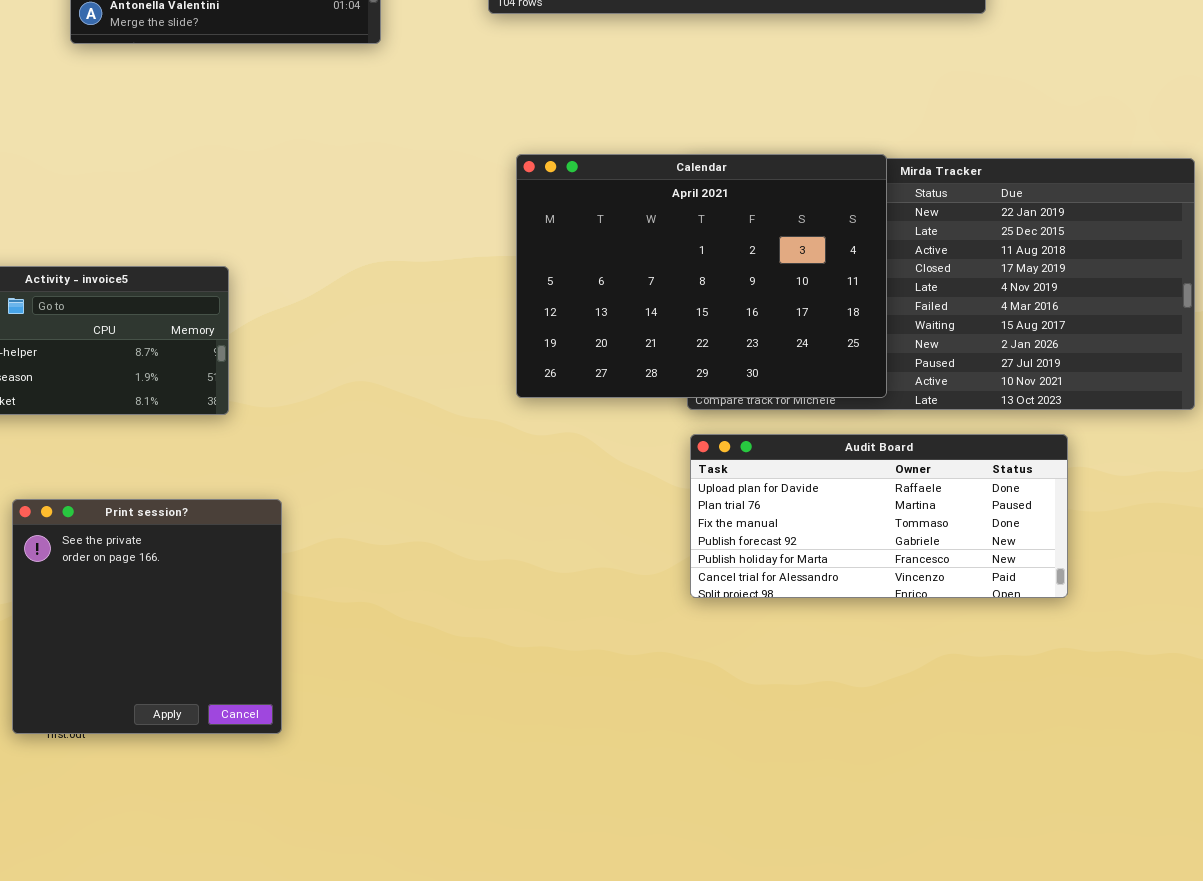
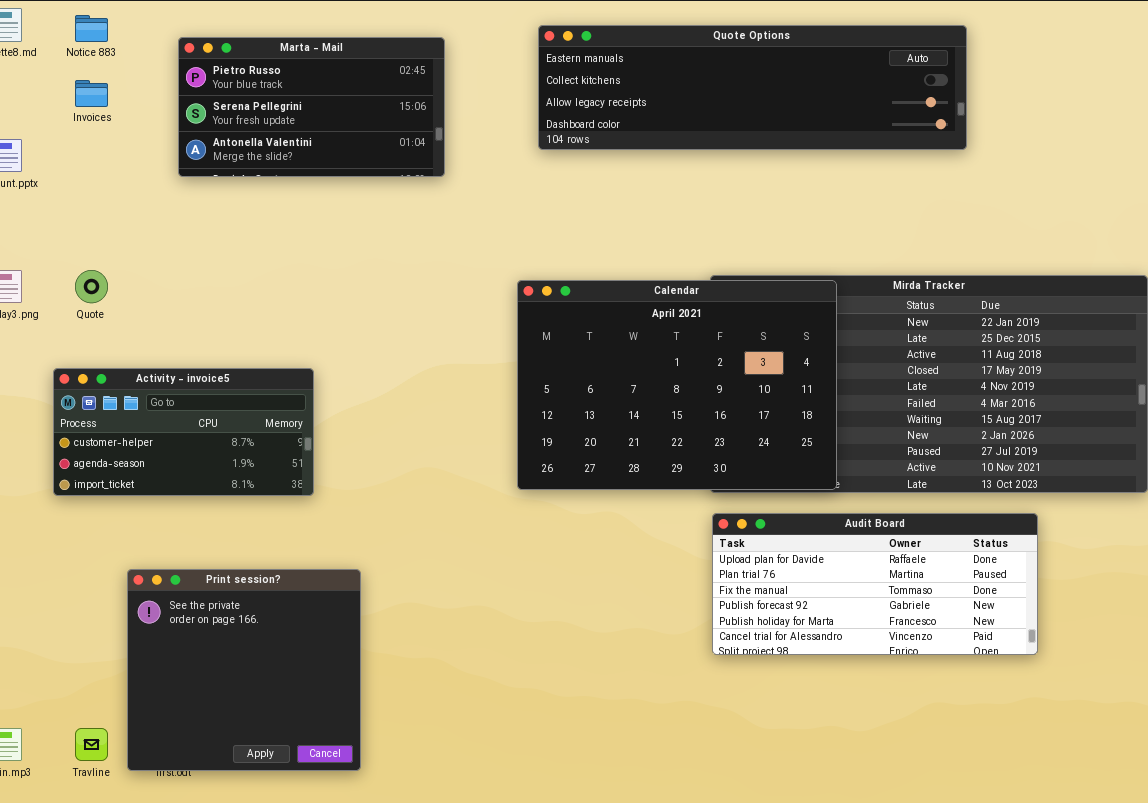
Calendar: [516,154,887,398] -> [517,280,837,490], moved

